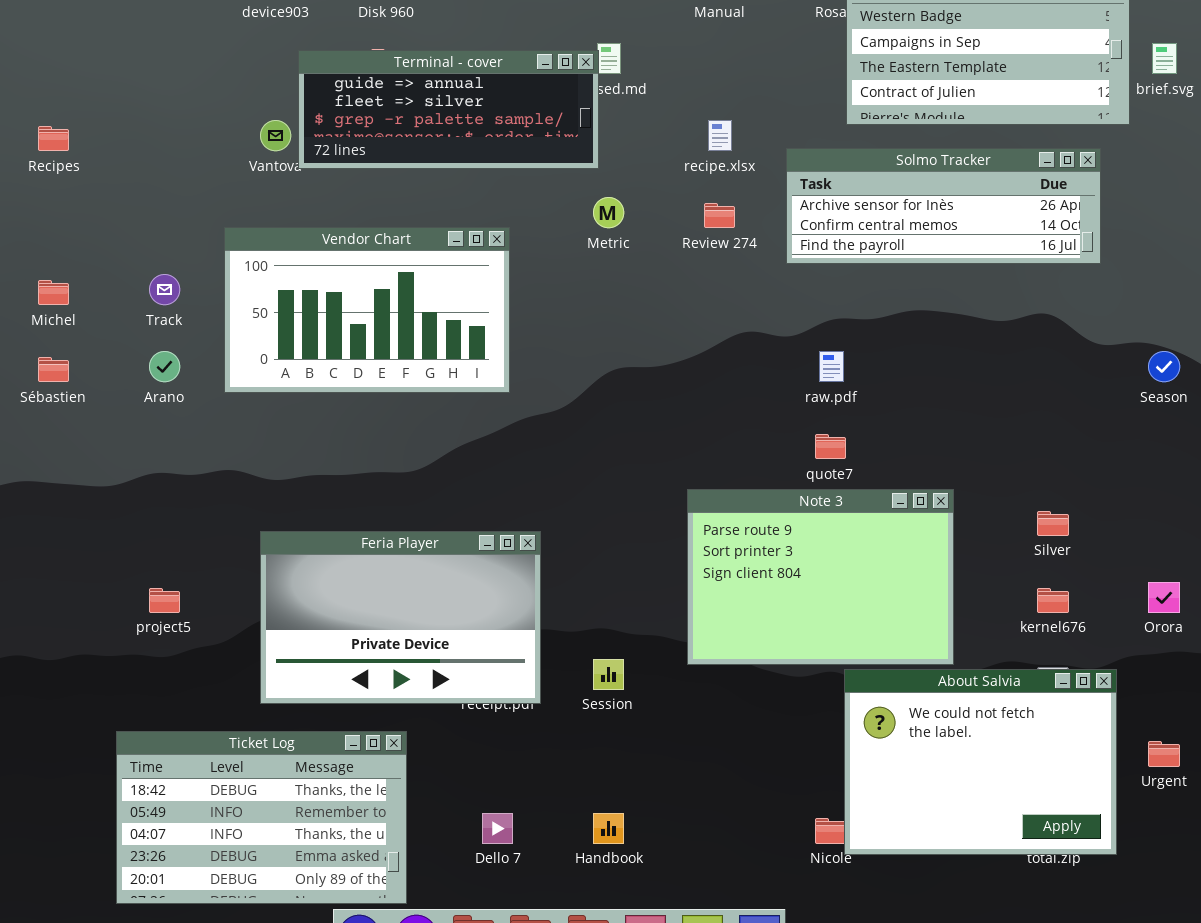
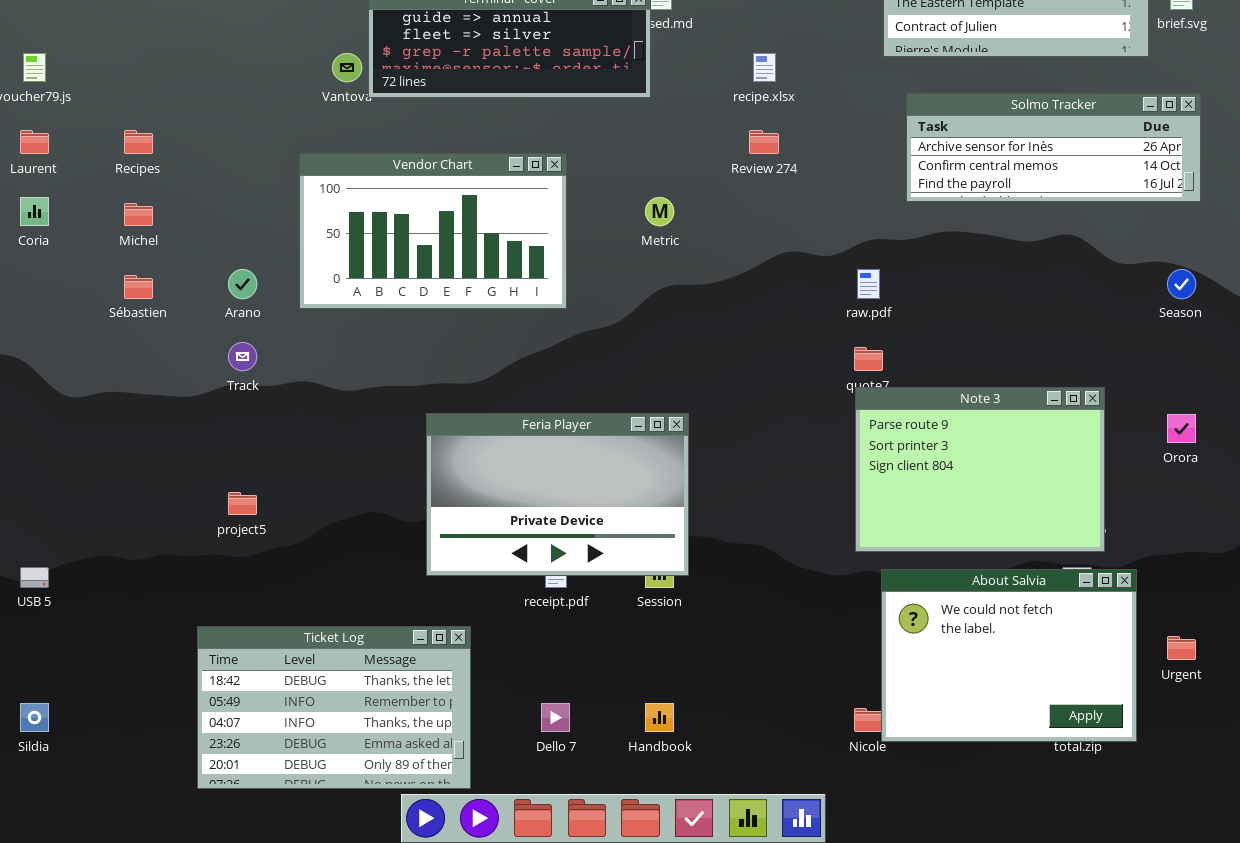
Recipes: [38,126,69,151] -> [124,130,153,154], moved
Solmo Tracker: [786,148,1101,264] -> [906,93,1201,202], moved
Metric: [593,197,624,228] -> [645,197,674,226], moved
Track: [149,274,180,305] -> [228,342,257,371], moved
Note 3: [687,489,954,665] -> [855,387,1105,552], moved
Feria Player: [260,531,541,704] -> [426,413,689,576], moved
Orora: [1148,582,1180,613] -> [1167,414,1196,443], moved

